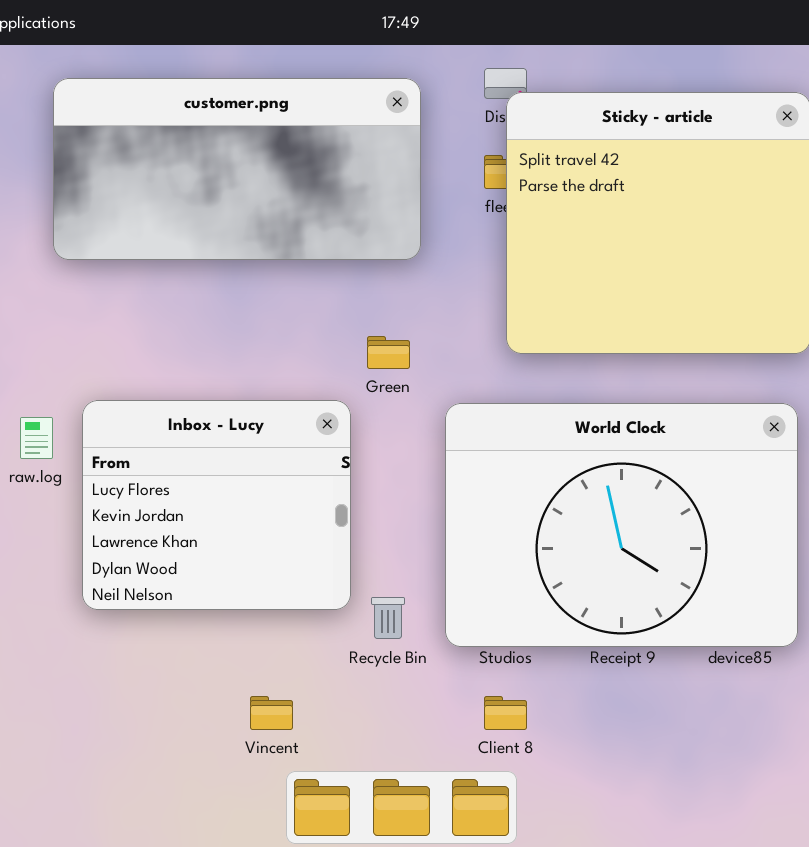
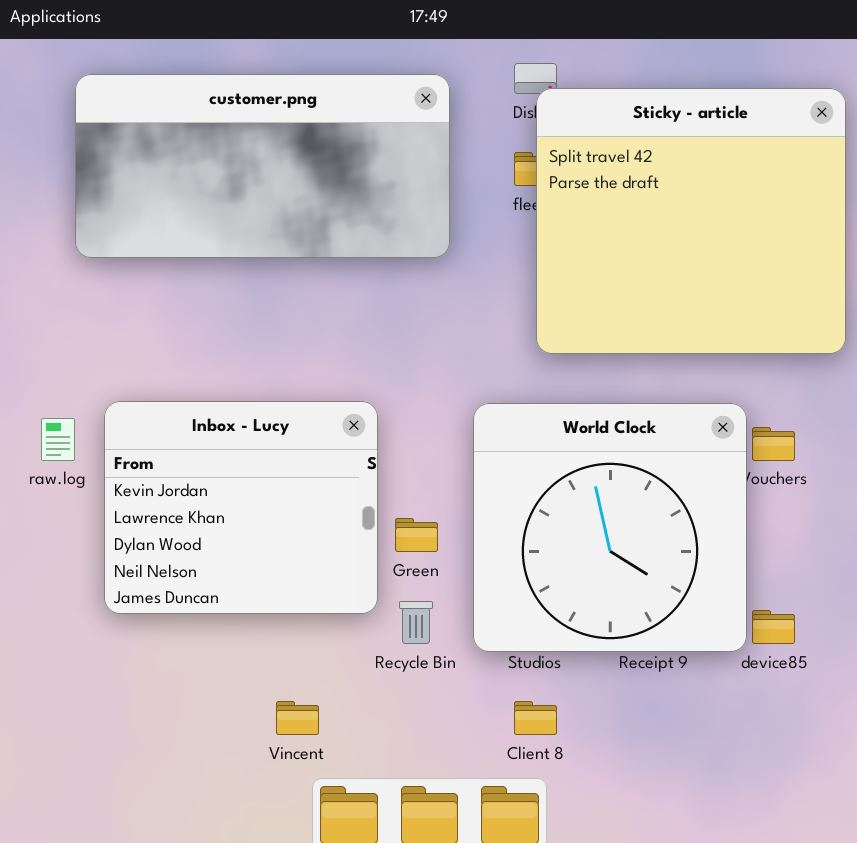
Green: [367,336,410,369] -> [395,518,438,552], moved
Inbox - Lucy: [82,400,351,610] -> [104,401,378,614], scrolled down 1 row
World Clock: [445,403,798,647] -> [473,403,747,652], resized

